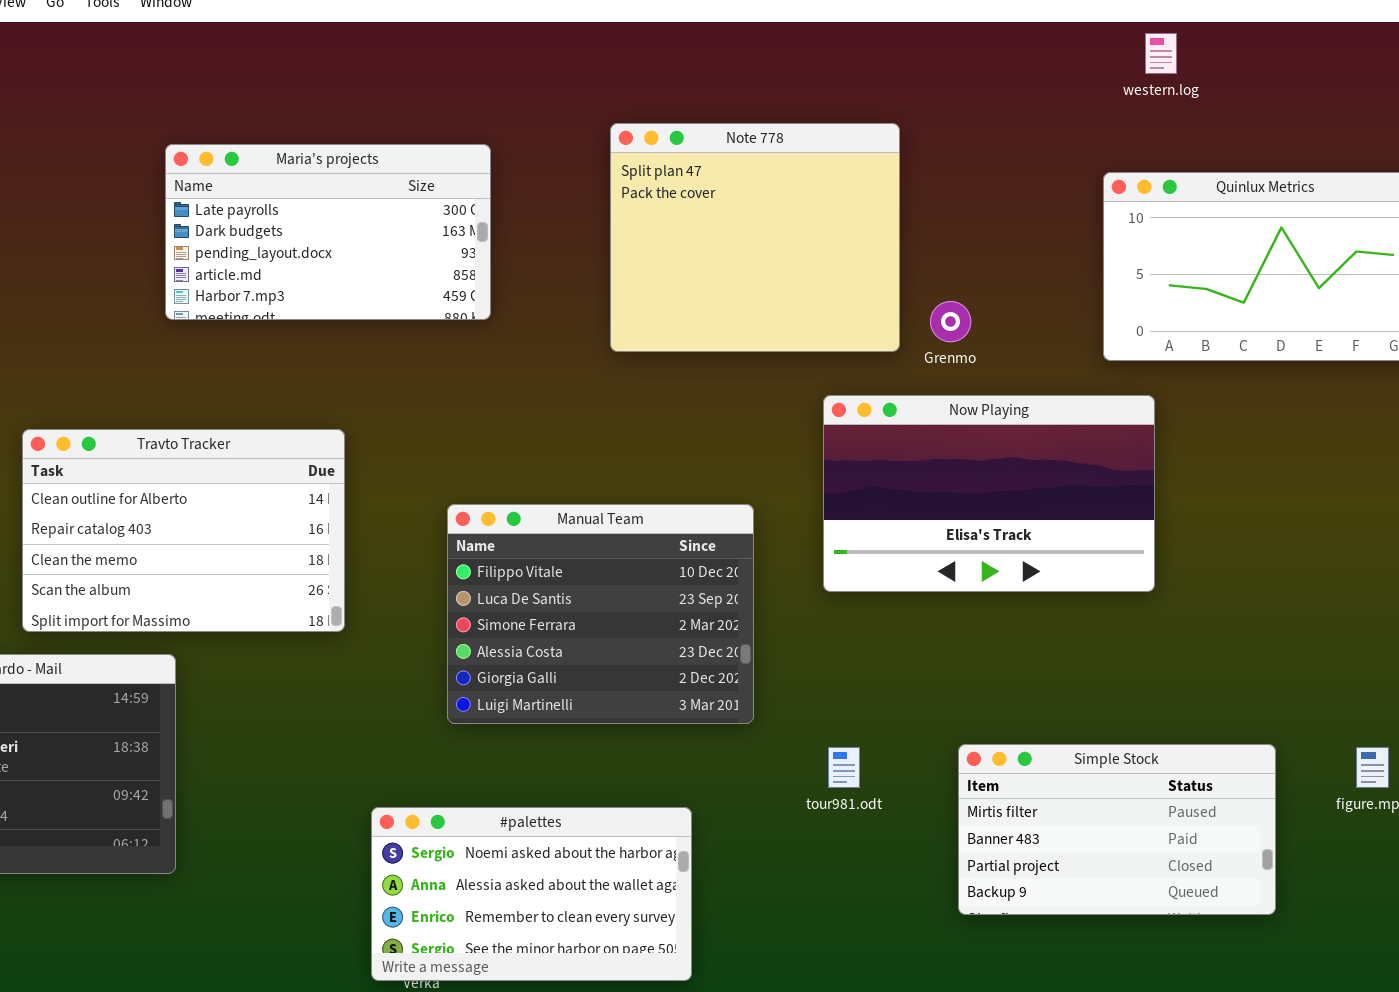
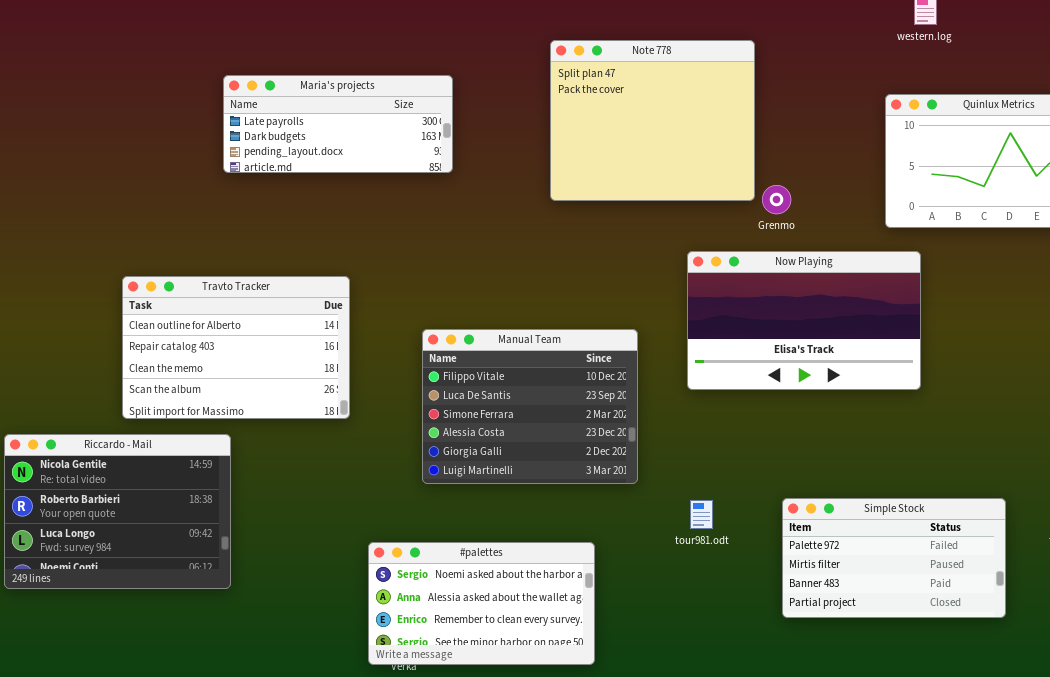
Note 778: [610,123,900,352] -> [550,40,755,201], moved
Maria's projects: [165,144,491,320] -> [223,75,453,173], resized
Simple Stock: [958,744,1276,915] -> [782,498,1006,618], scrolled up 1 row

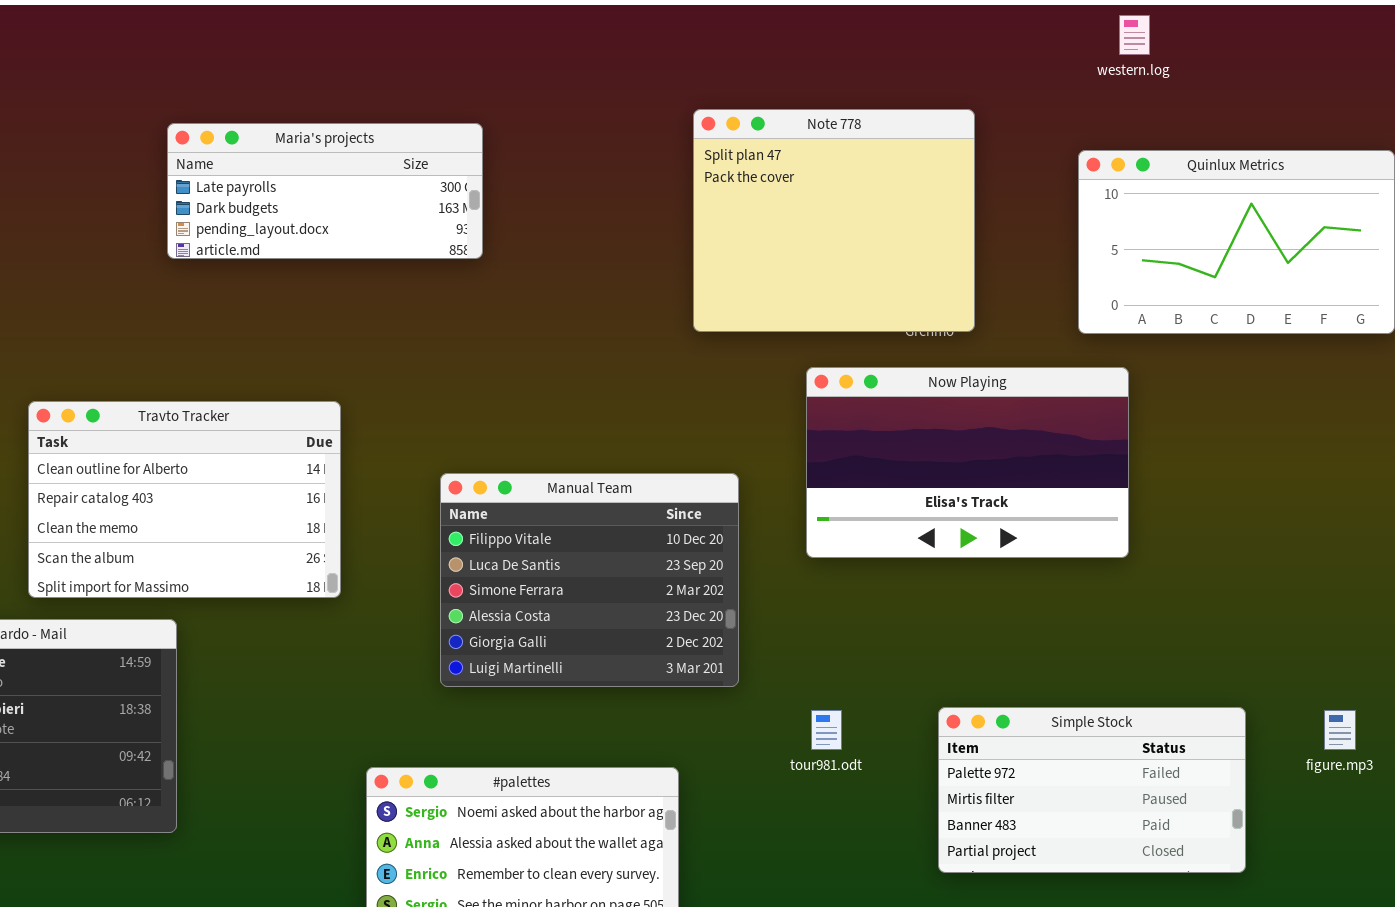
Note 778: [550,40,755,201] -> [693,109,975,332], moved

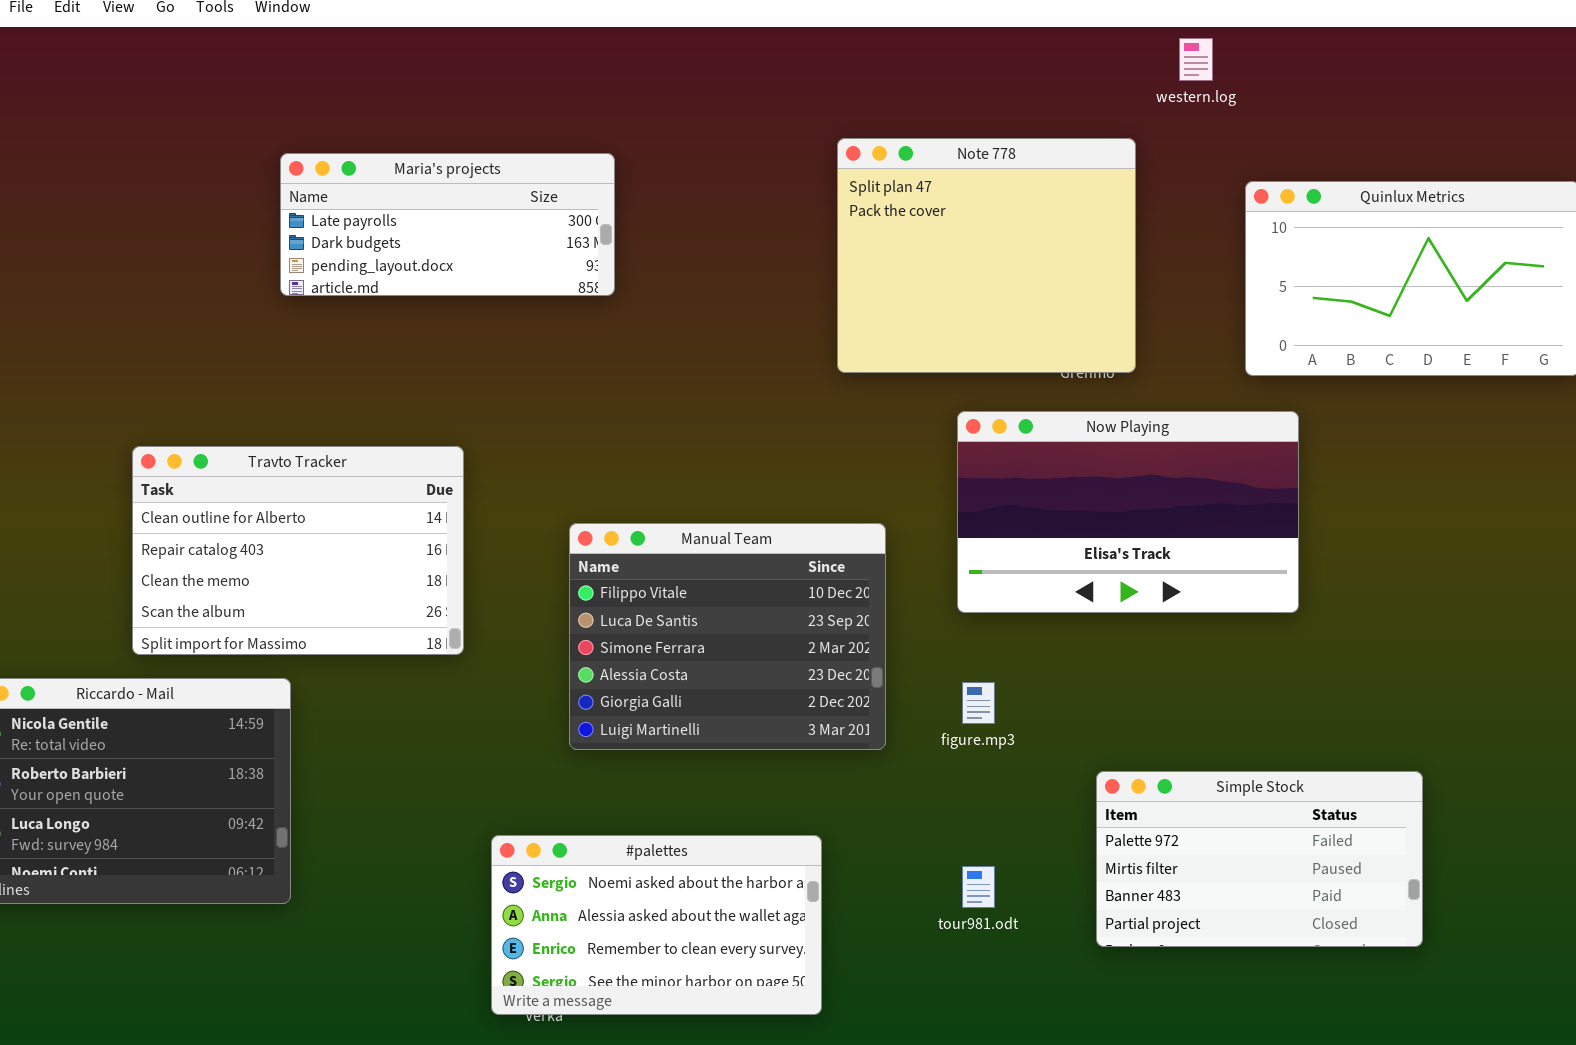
western.log: [1119,15,1150,55] -> [1179,38,1213,81], moved
tour981.odt: [811,710,842,750] -> [962,866,995,908], moved
figure.mp3: [1324,710,1356,750] -> [962,682,995,724], moved

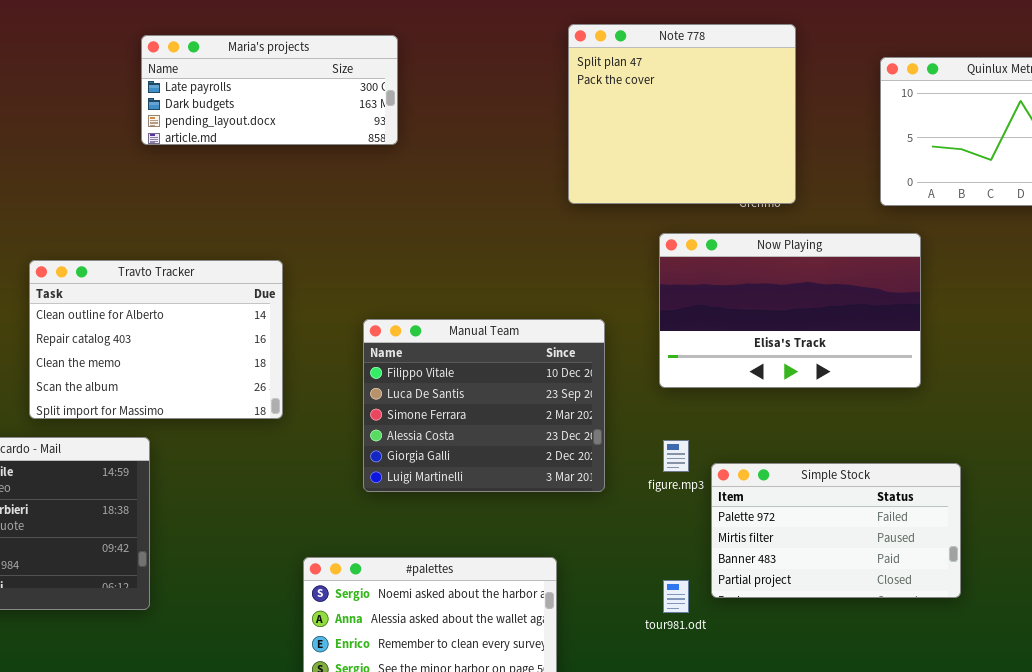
Simple Stock: [1096,771,1423,947] -> [711,463,961,598], moved

